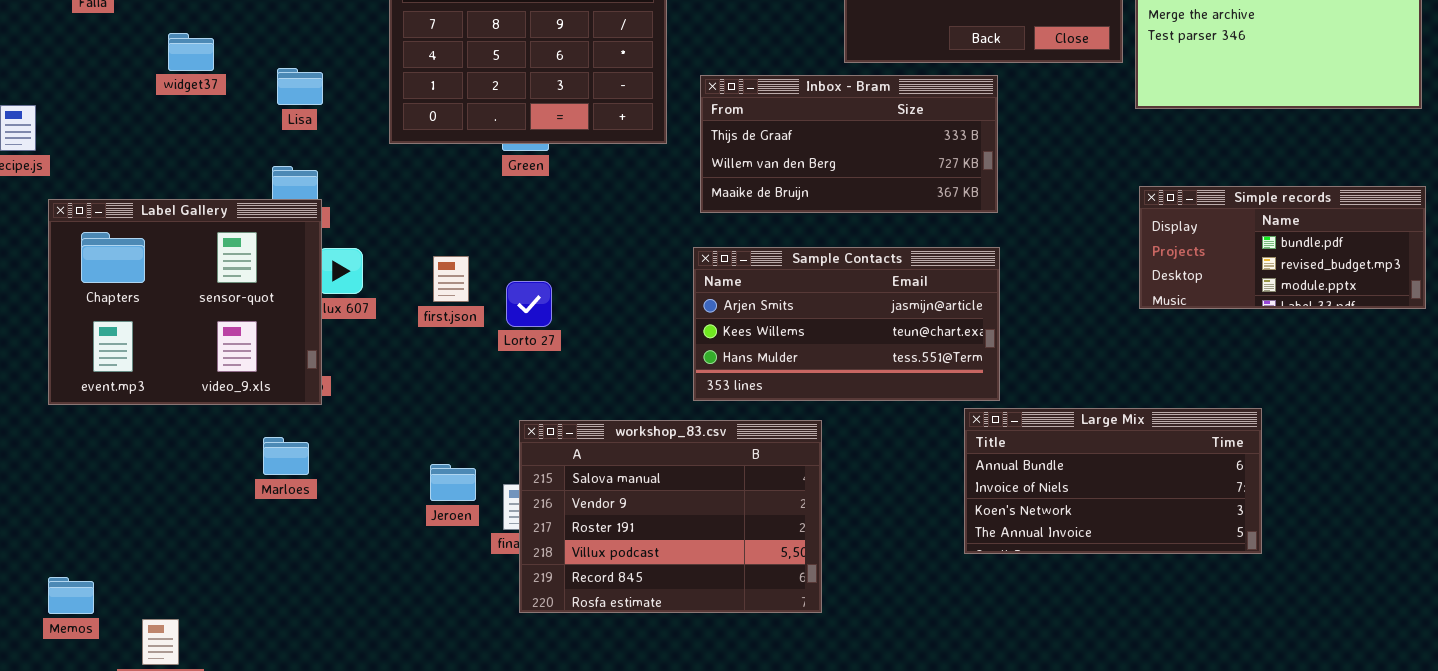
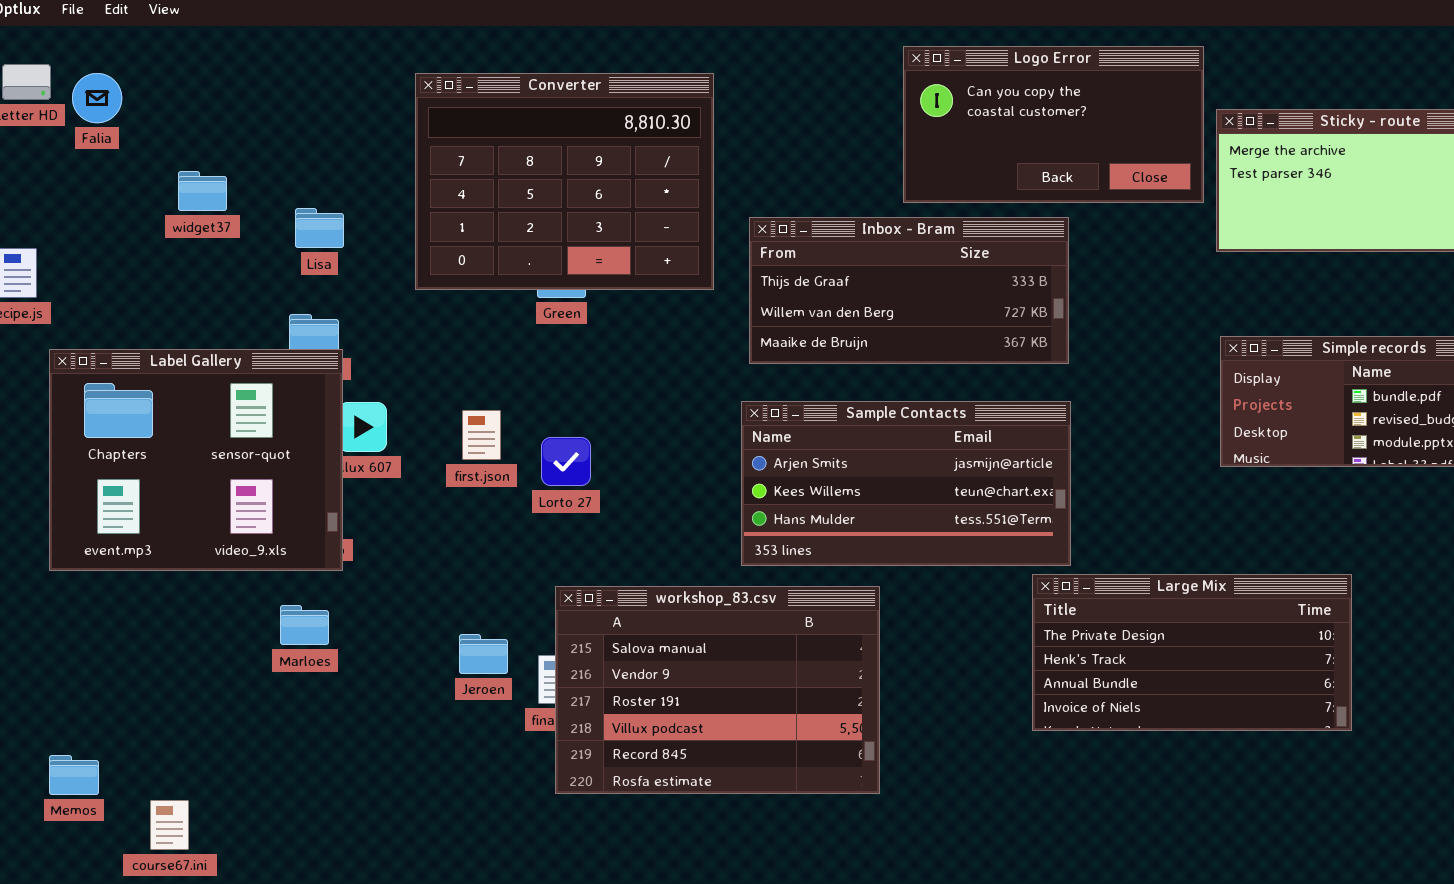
Large Mix: [964,408,1262,554] -> [1032,574,1352,731], scrolled up 2 rows

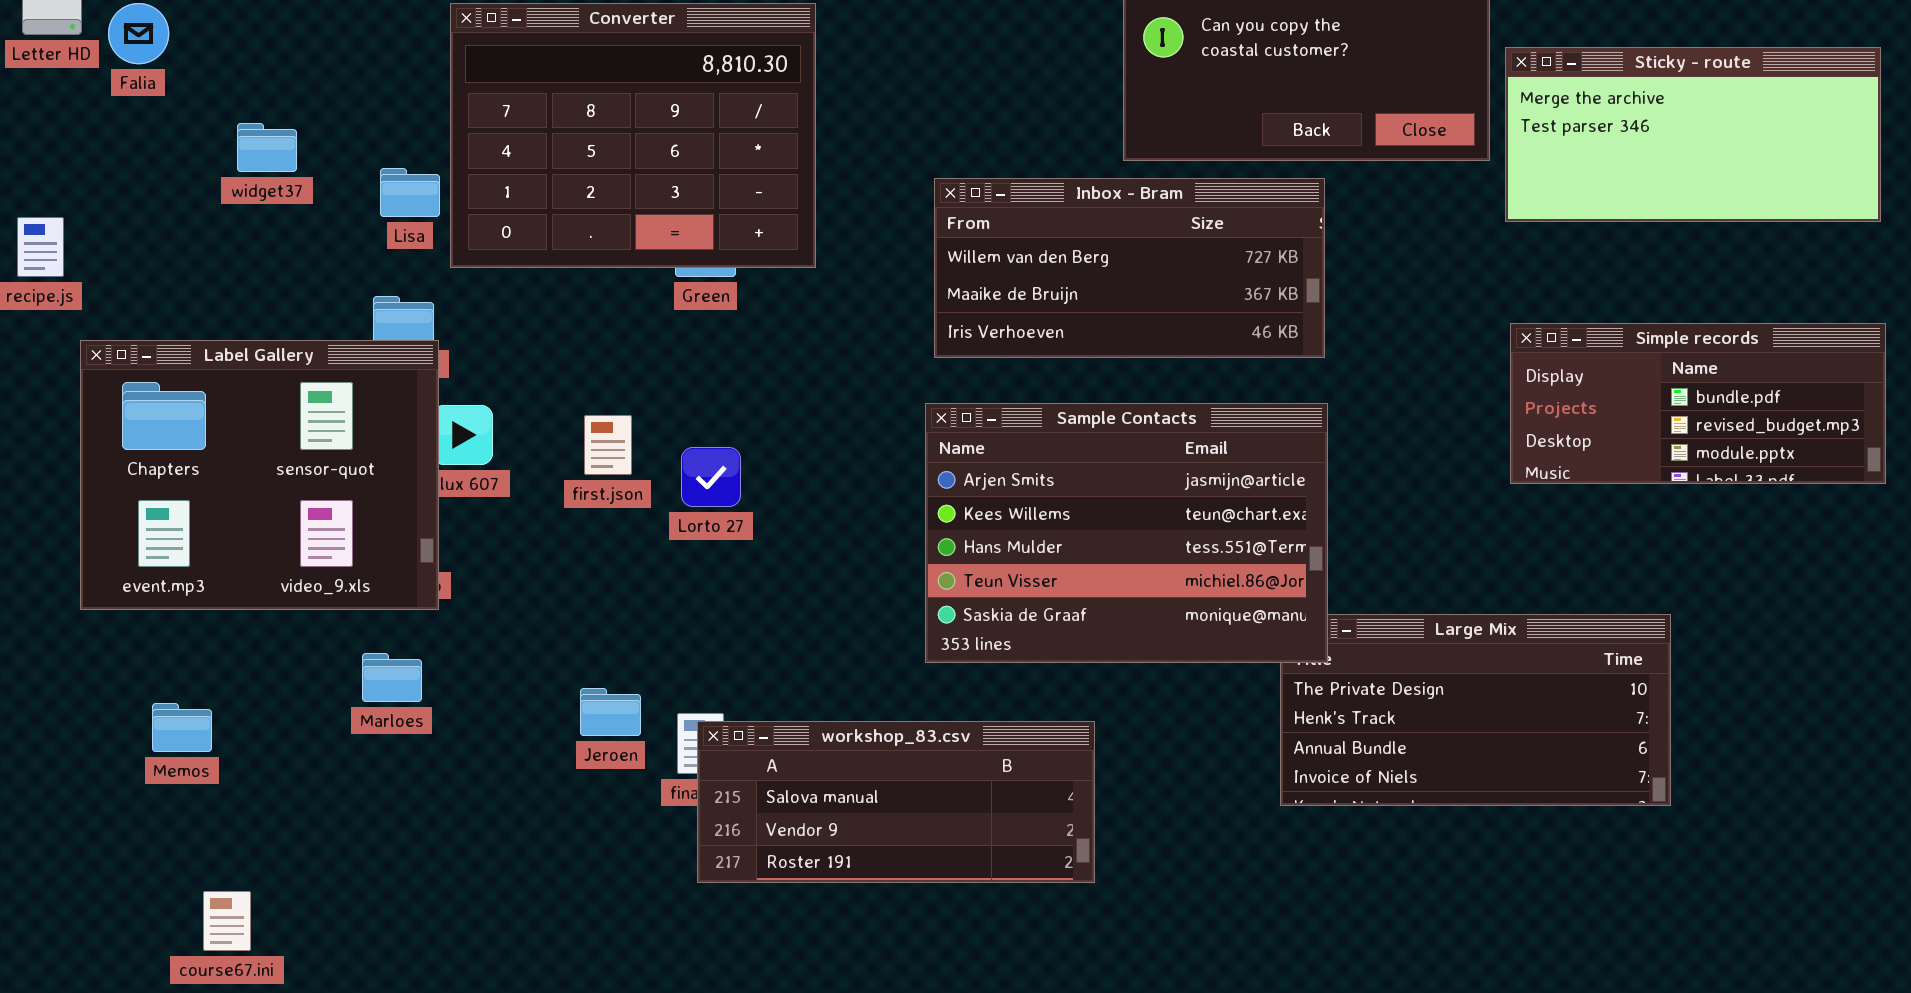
Converter: [415,73,714,290] -> [450,3,816,268], moved
Inbox - Bram: [749,217,1069,364] -> [934,178,1325,358], scrolled down 1 row
Sample Contacts: [741,401,1071,566] -> [925,403,1328,663], resized
workshop_83.csv: [555,586,880,794] -> [697,721,1095,883], resized
Memos: [49,755,99,795] -> [152,703,212,752], moved

